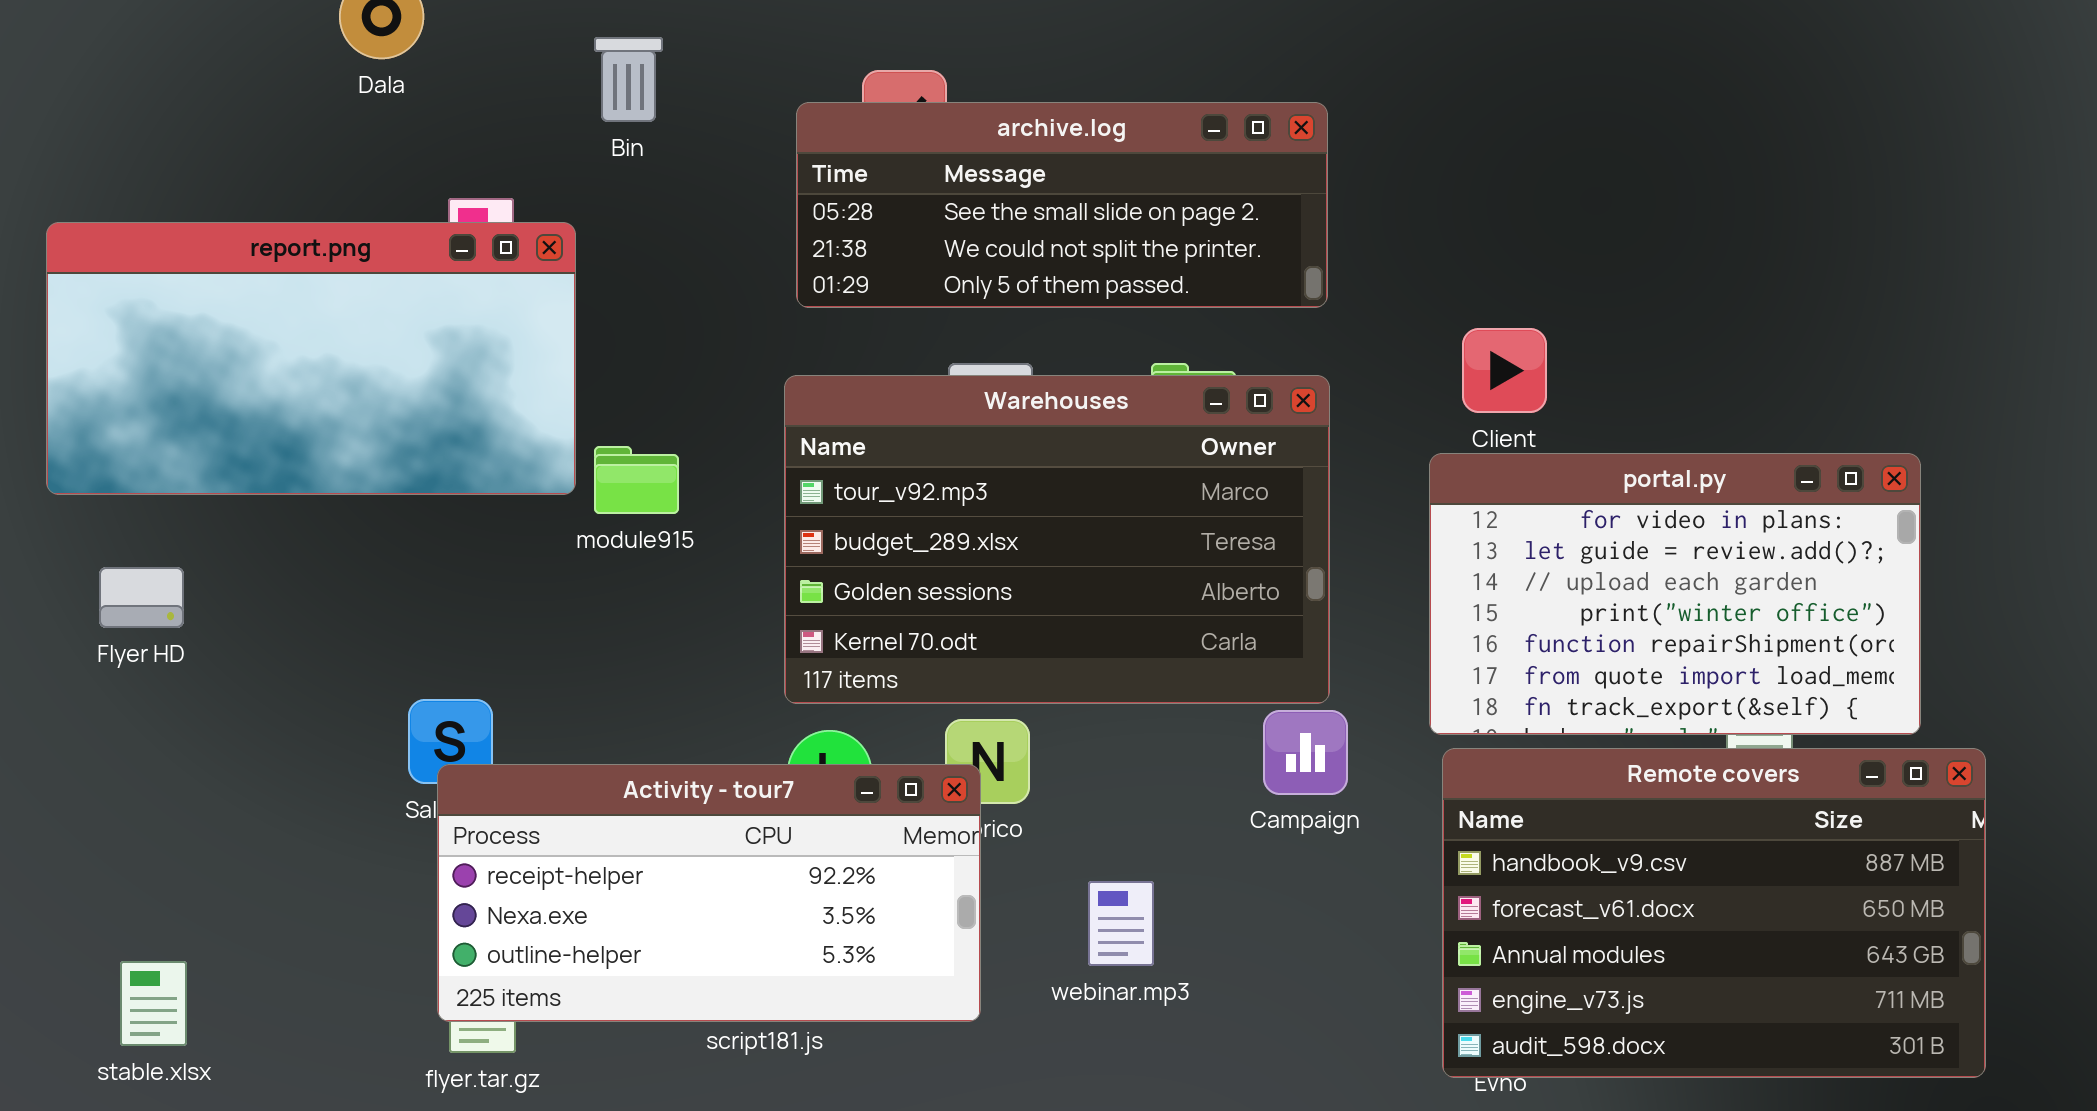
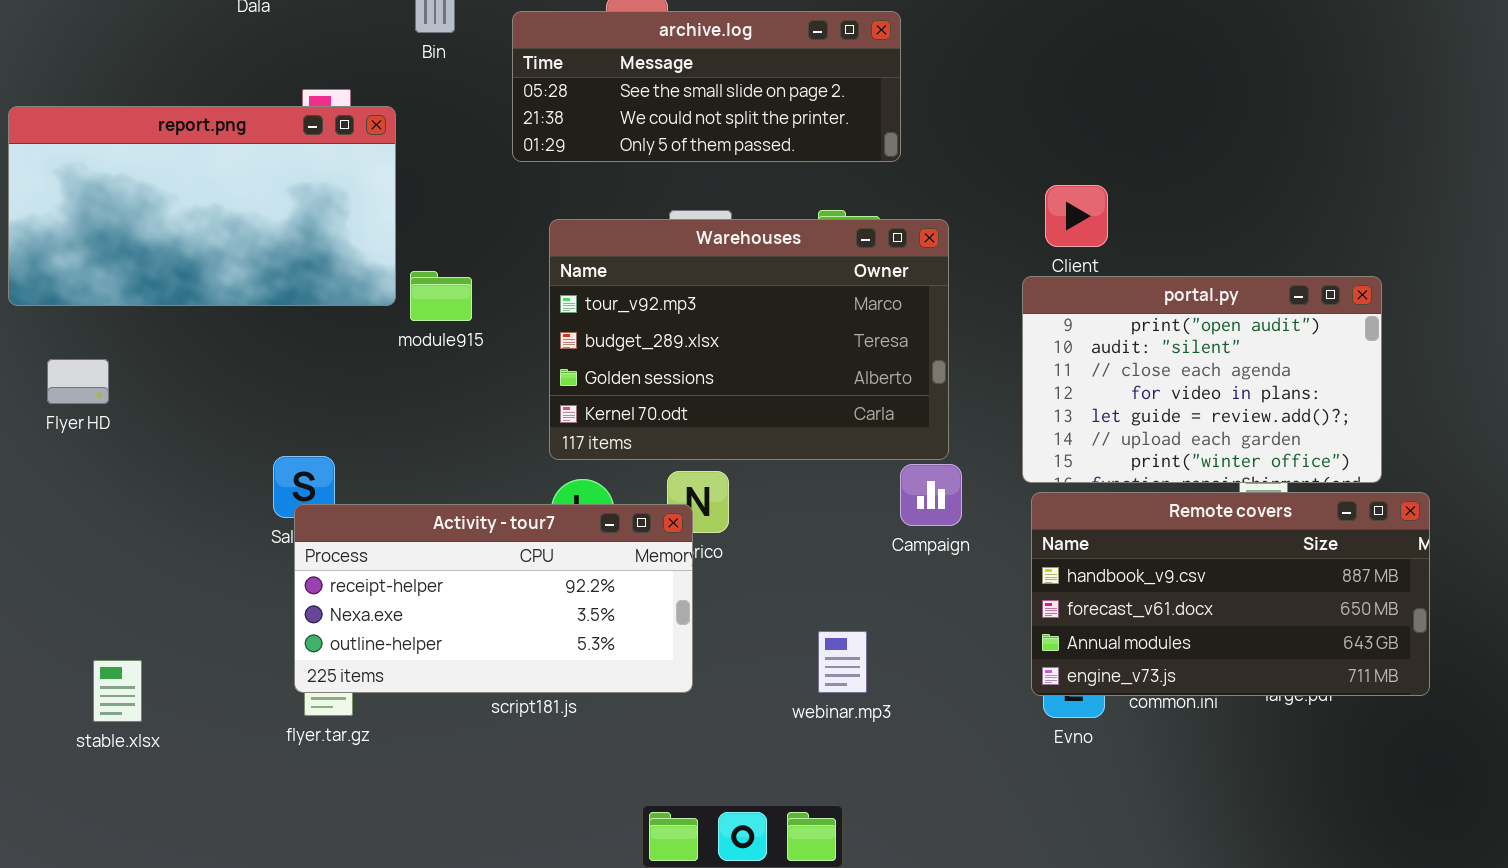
archive.log: [796,102,1328,308] -> [512,11,901,162], moved
portal.py: [1429,453,1921,735] -> [1022,276,1382,483], scrolled up 3 rows
Remote covers: [1442,748,1986,1078] -> [1031,492,1430,696], resized
webinar.mp3: [1088,881,1154,966] -> [818,631,867,693], moved
stable.xlsx: [120,961,187,1046] -> [93,660,142,722], moved

